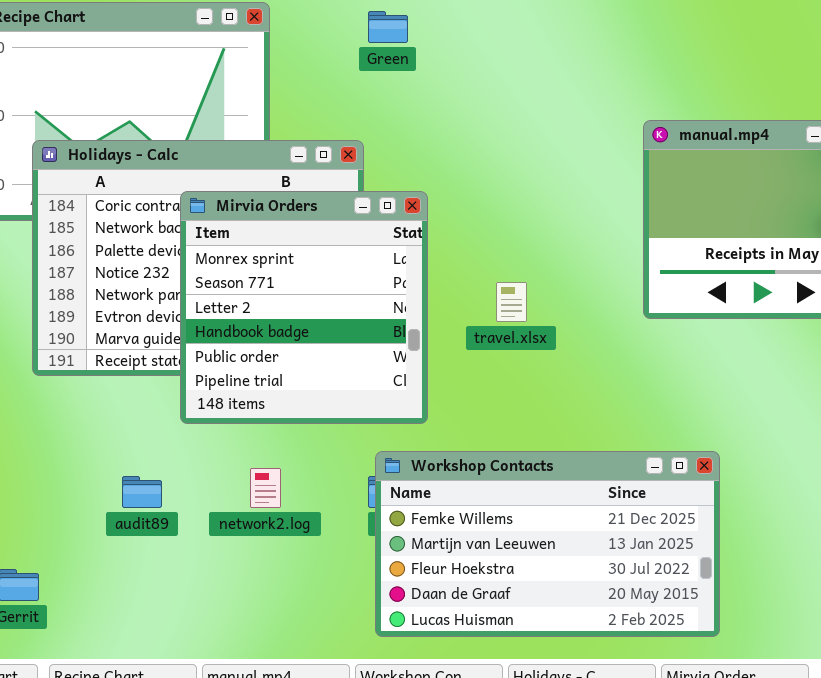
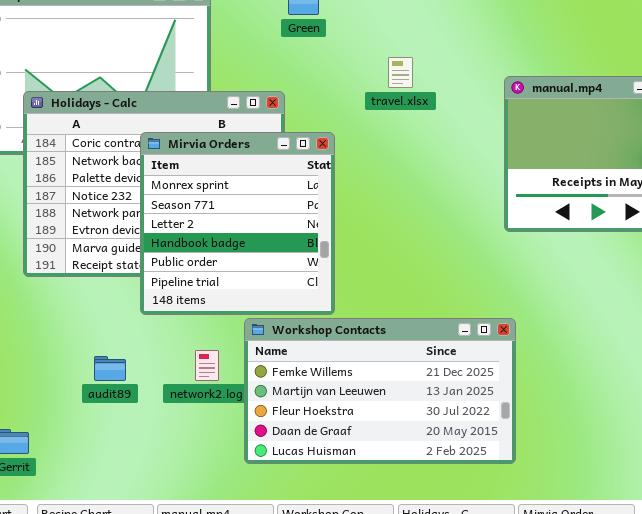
travel.xlsx: [496,282,527,322] -> [388,57,413,88], moved
Workshop Contacts: [375,451,720,637] -> [244,318,516,464], moved

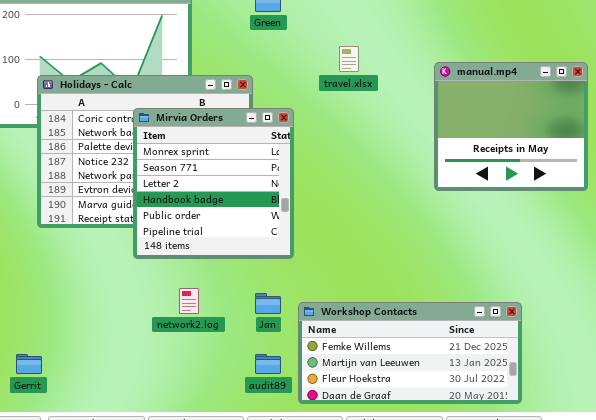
Workshop Contacts: [244,318,516,464] -> [298,302,522,404], moved, resized
audit89: [94,356,126,381] -> [255,354,281,374], moved

